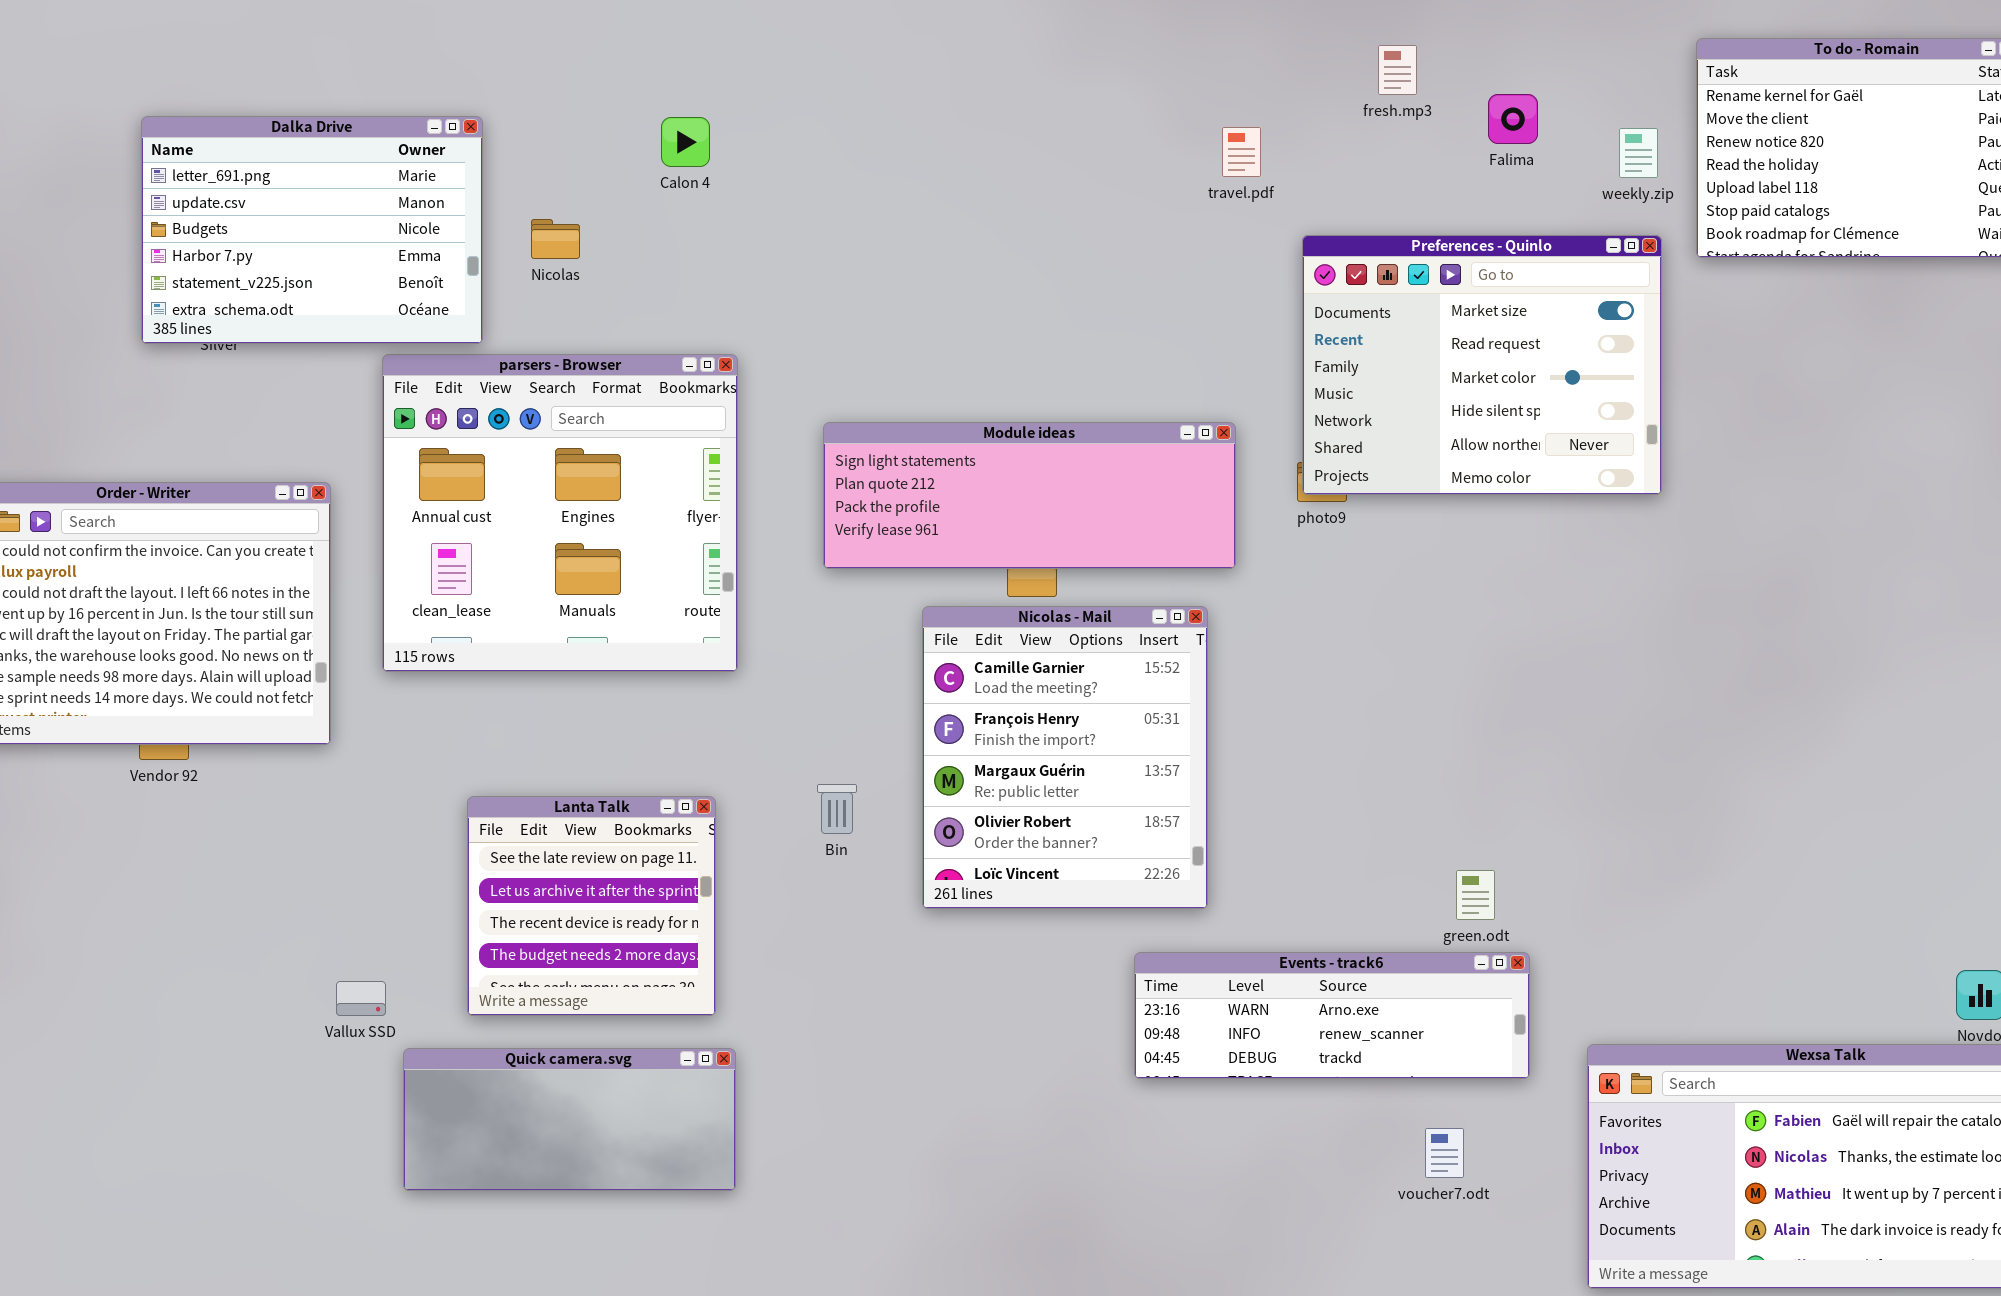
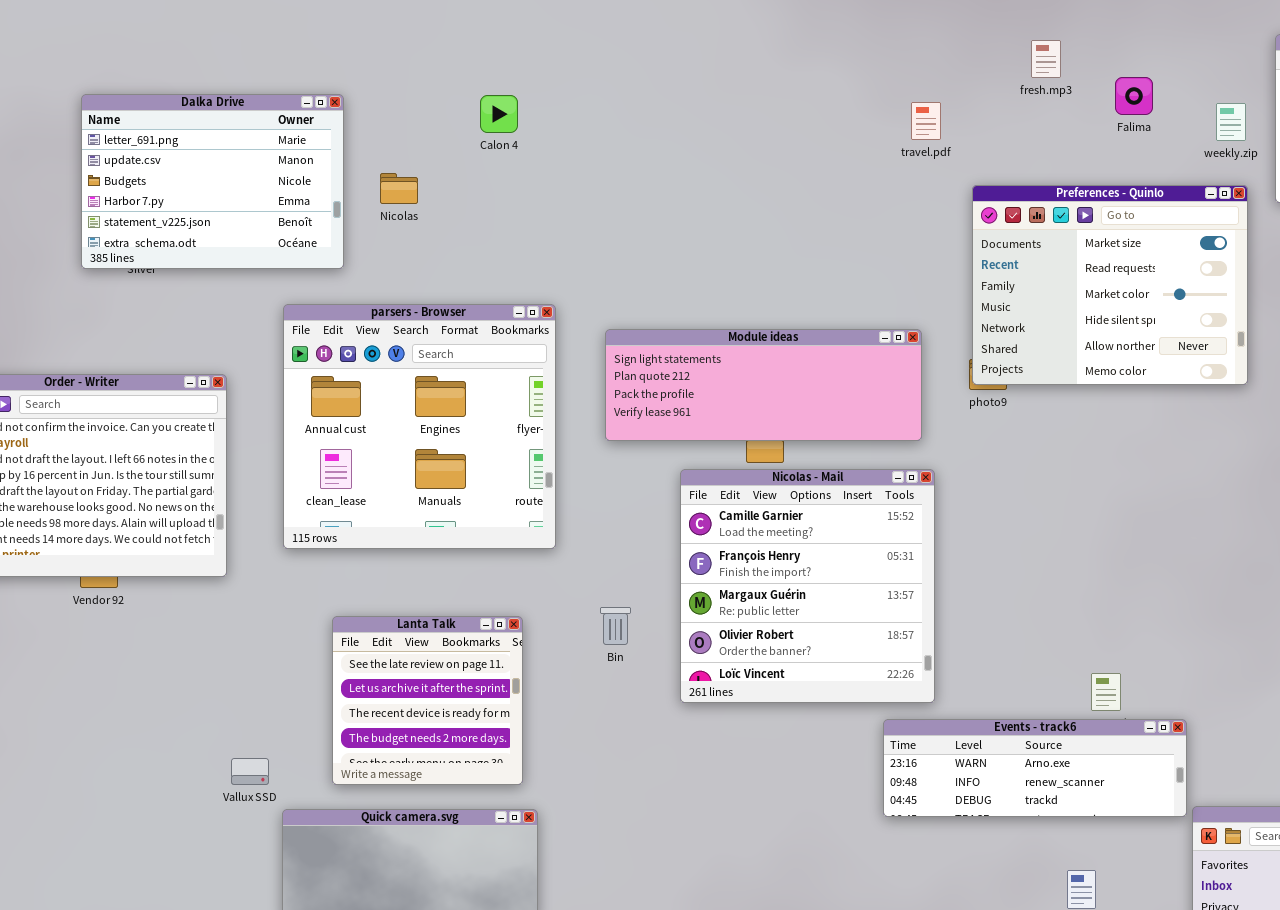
parsers - Browser: [382,354,738,672] -> [283,304,556,549], moved
Nicolas - Mail: [922,606,1208,909] -> [680,469,935,703], resized
Events - track6: [1134,952,1530,1079] -> [883,719,1187,817], moved

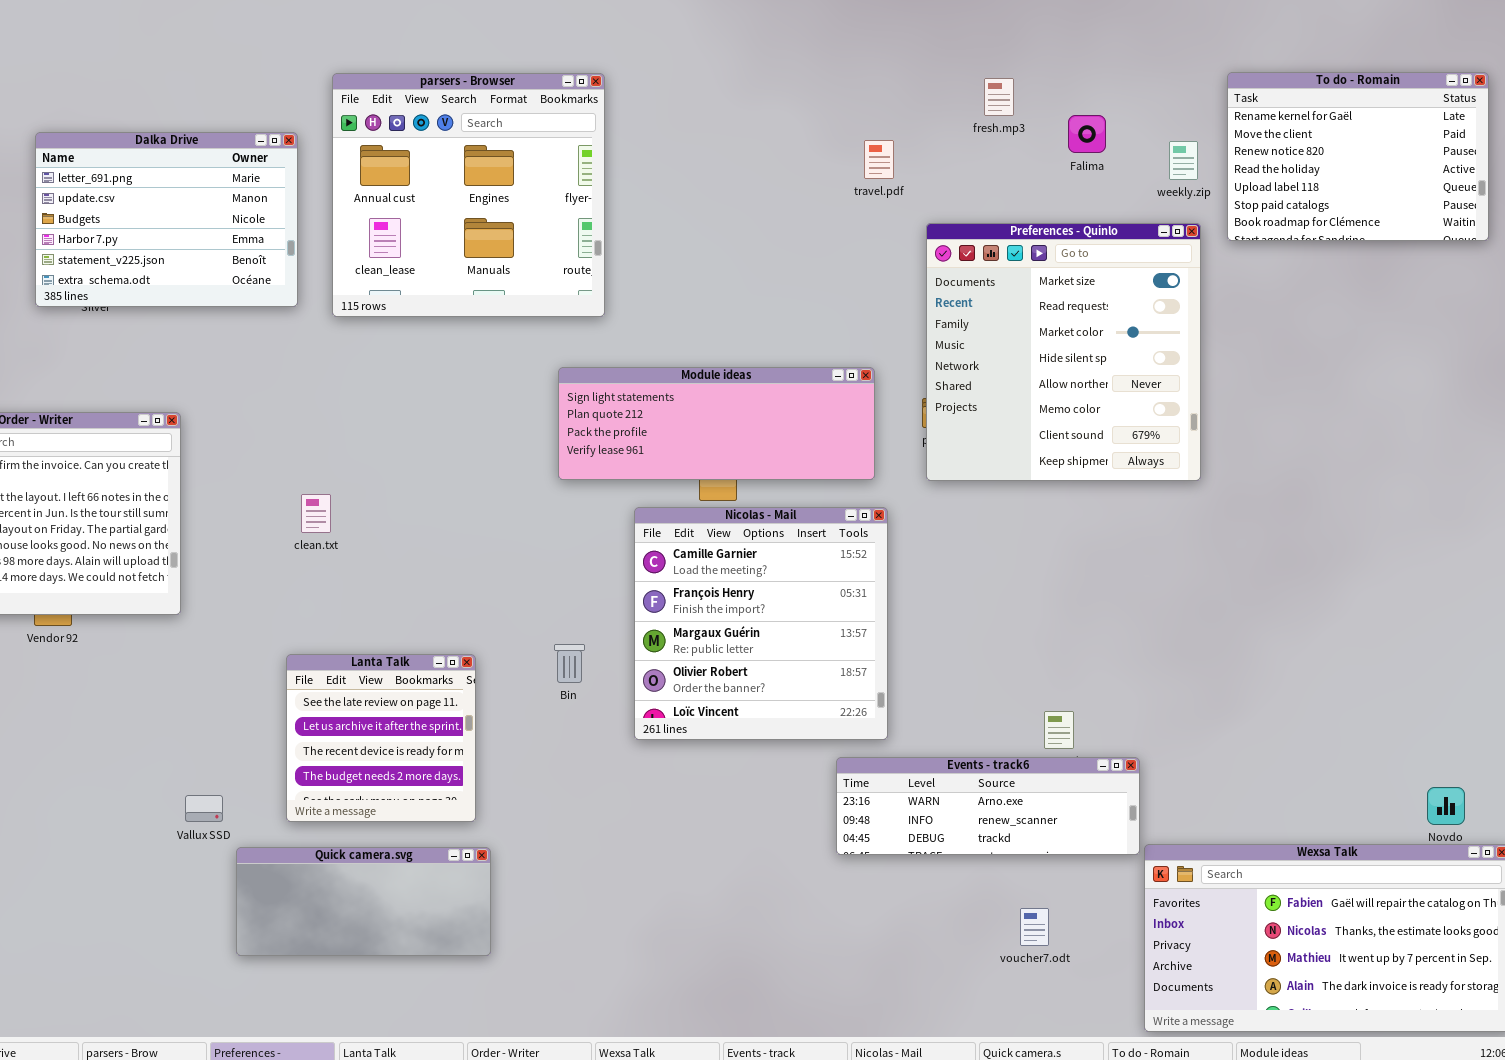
Preferences - Quinlo: [972,185,1248,385] -> [926,223,1201,481], resized
parsers - Browser: [283,304,556,549] -> [332,73,605,317], moved

